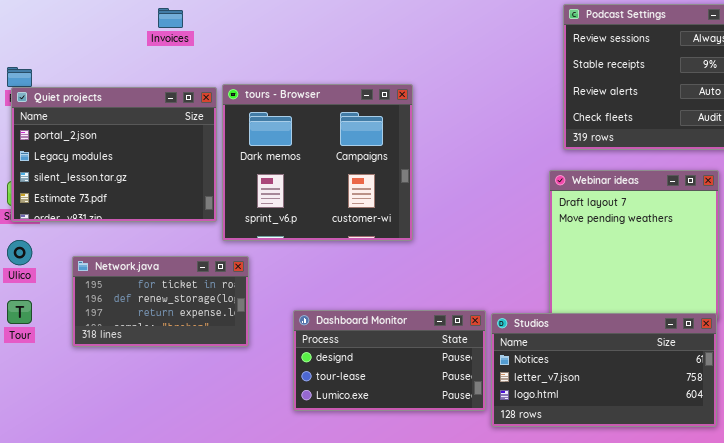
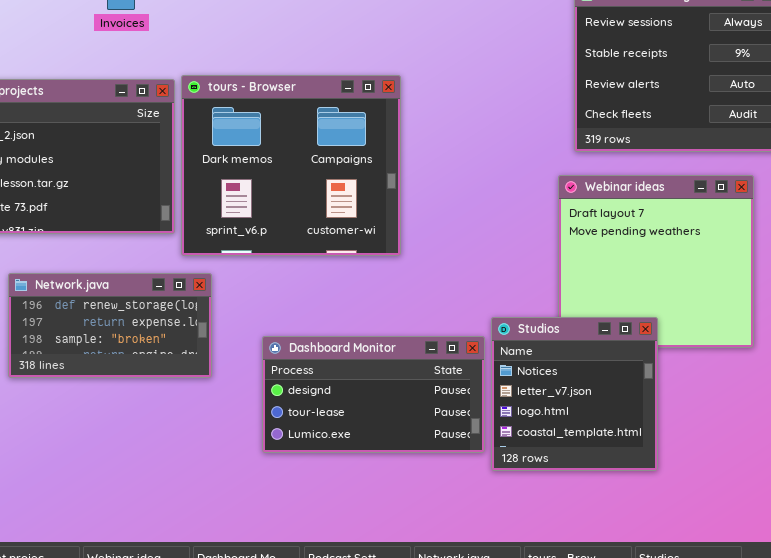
Network.java: [72,256,249,347] -> [8,273,212,378], scrolled down 1 row
Studios: [491,313,717,427] -> [491,317,658,471], resized

